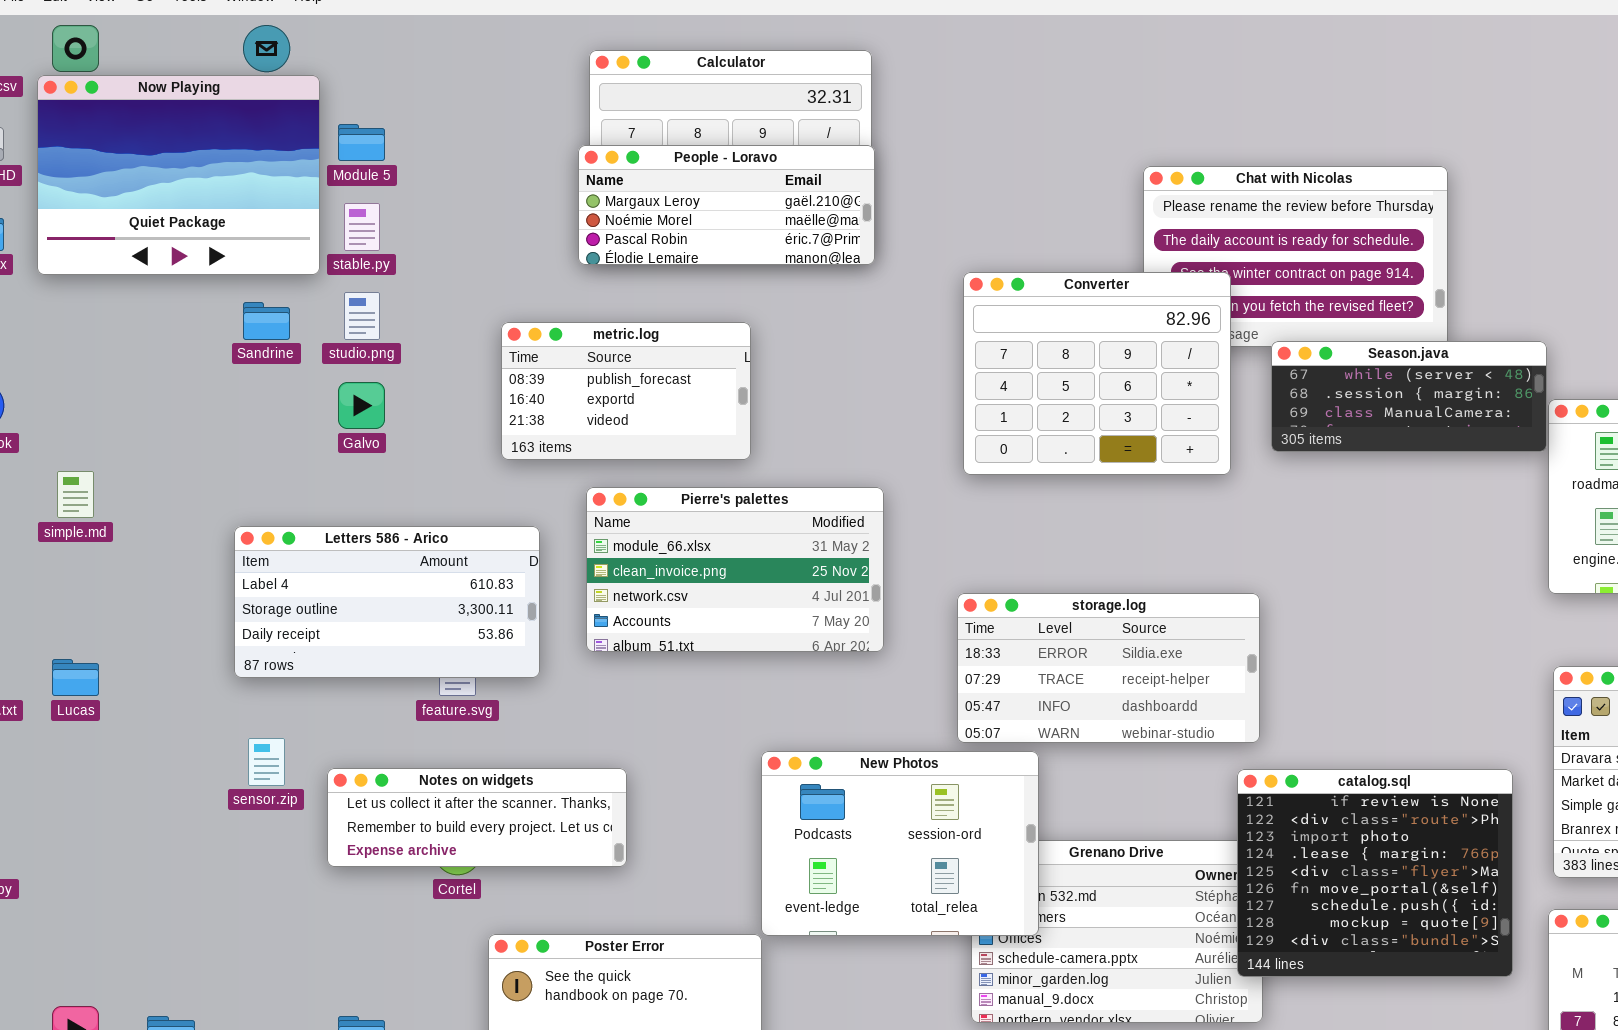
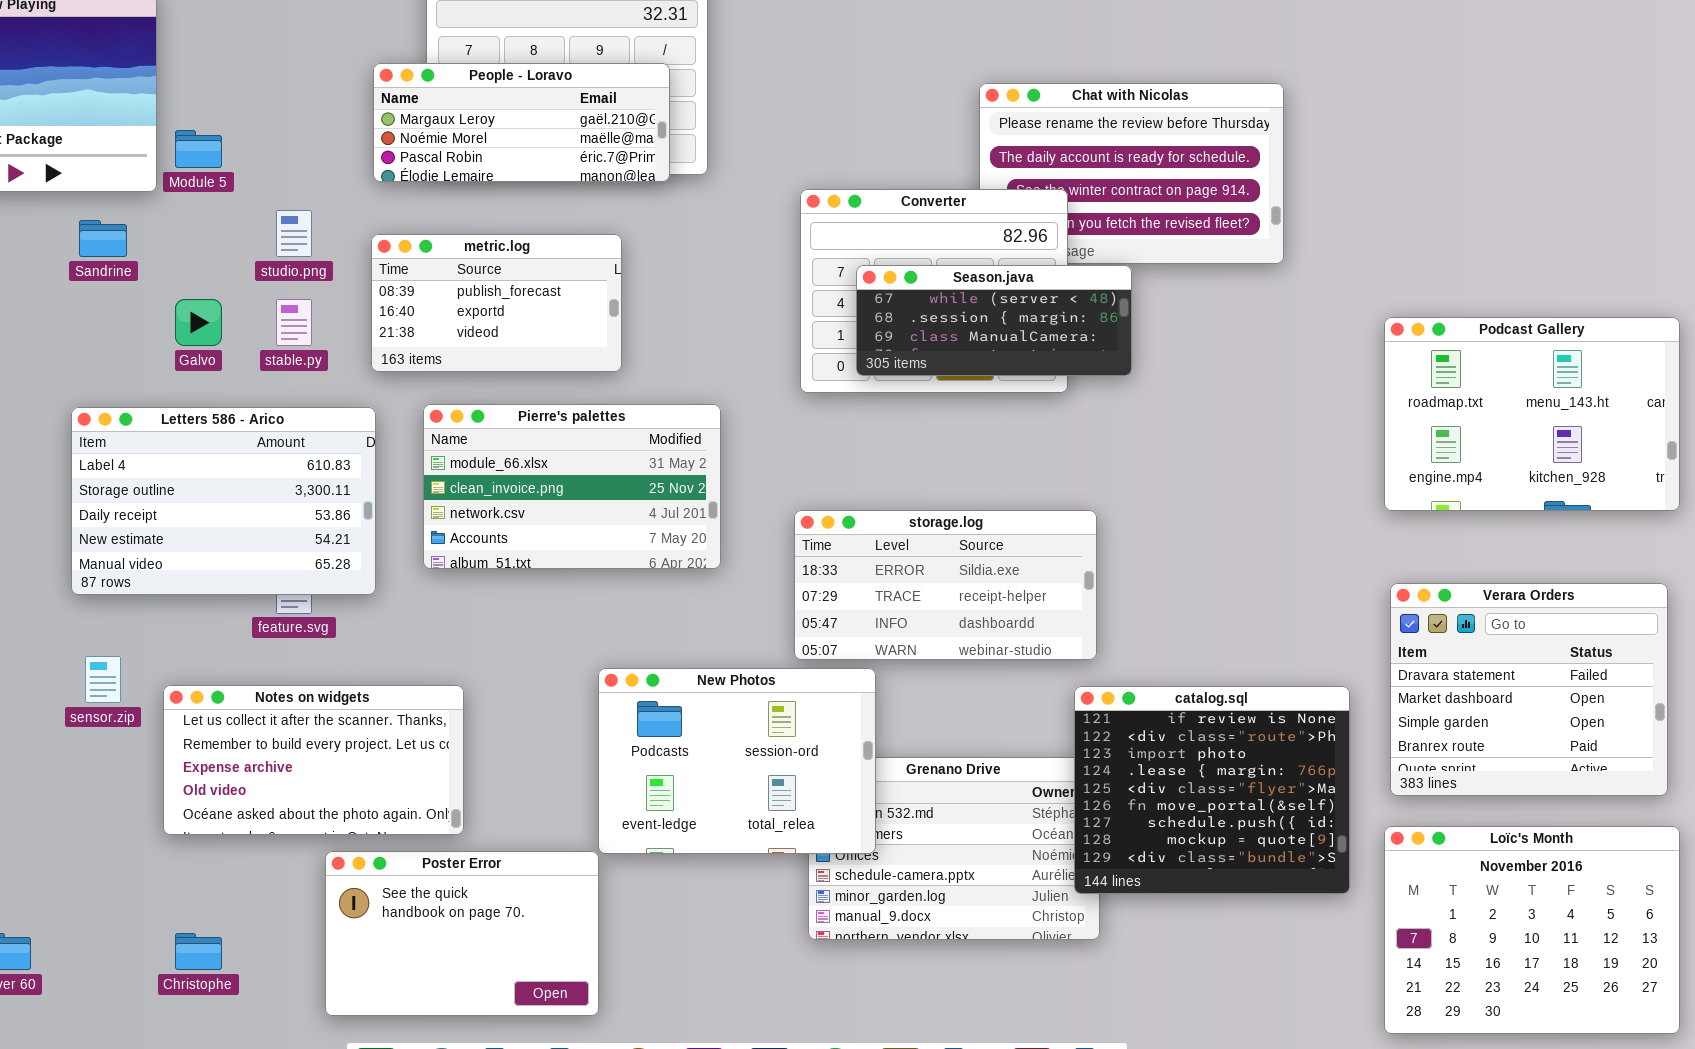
Module 5: [338,124,385,161] -> [175,130,222,168], moved
People - Loravo: [578,145,875,265] -> [373,63,670,182], moved
stable.py: [344,203,380,251] -> [276,299,312,346], moved
studio.png: [344,292,380,340] -> [276,210,312,257], moved
metric.log: [501,322,751,460] -> [371,234,622,372], moved
Season.java: [1271,341,1547,452] -> [856,265,1132,376], moved
Letters 586 - Arico: [234,526,540,678] -> [71,407,376,595], resized
Notes on widgets: [327,768,627,867] -> [163,685,464,835], resized

